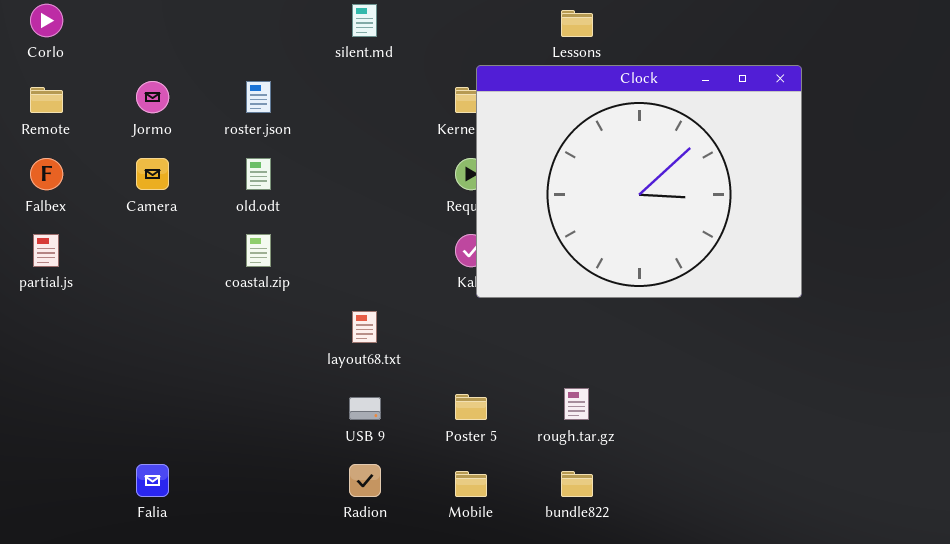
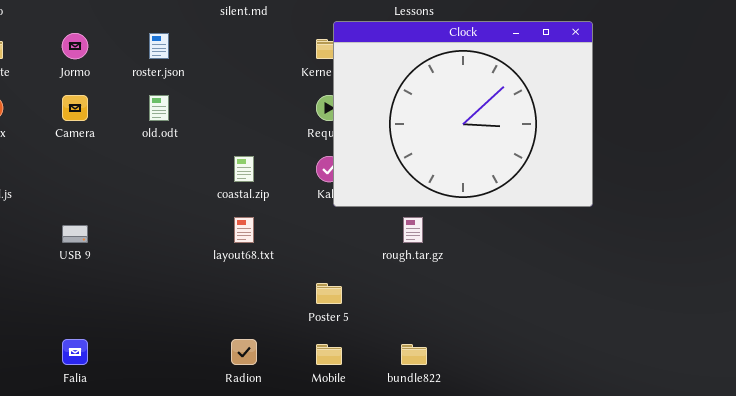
coastal.zip: [246,234,271,267] -> [234,156,254,182], moved
rough.tar.gz: [564,388,589,420] -> [403,217,423,243], moved
USB 9: [349,397,381,420] -> [62,225,88,243], moved

